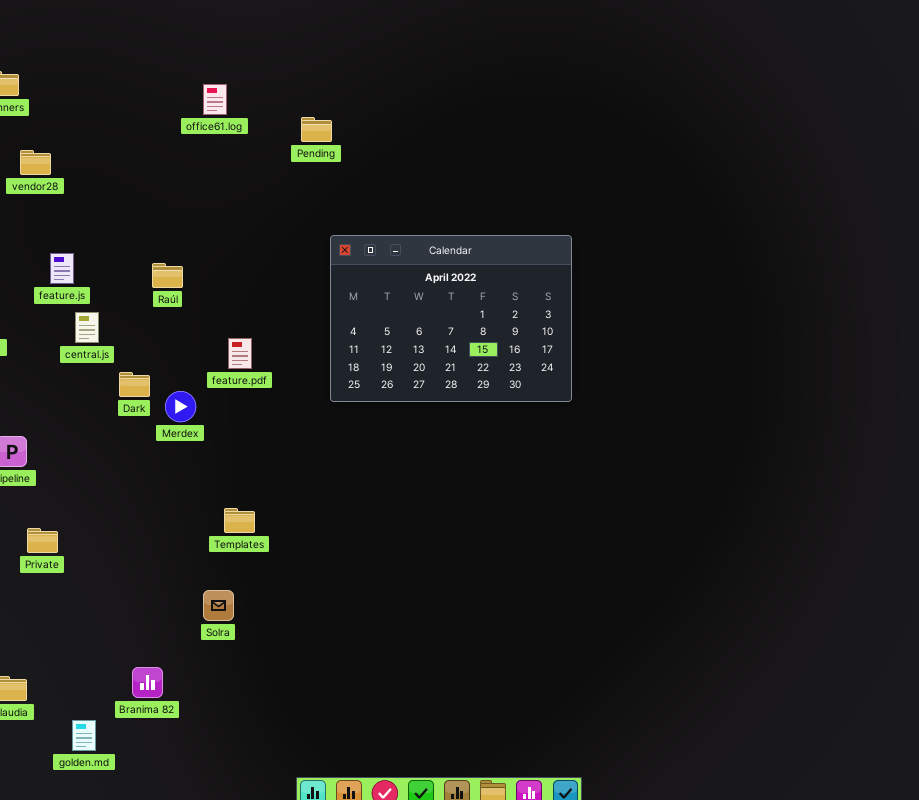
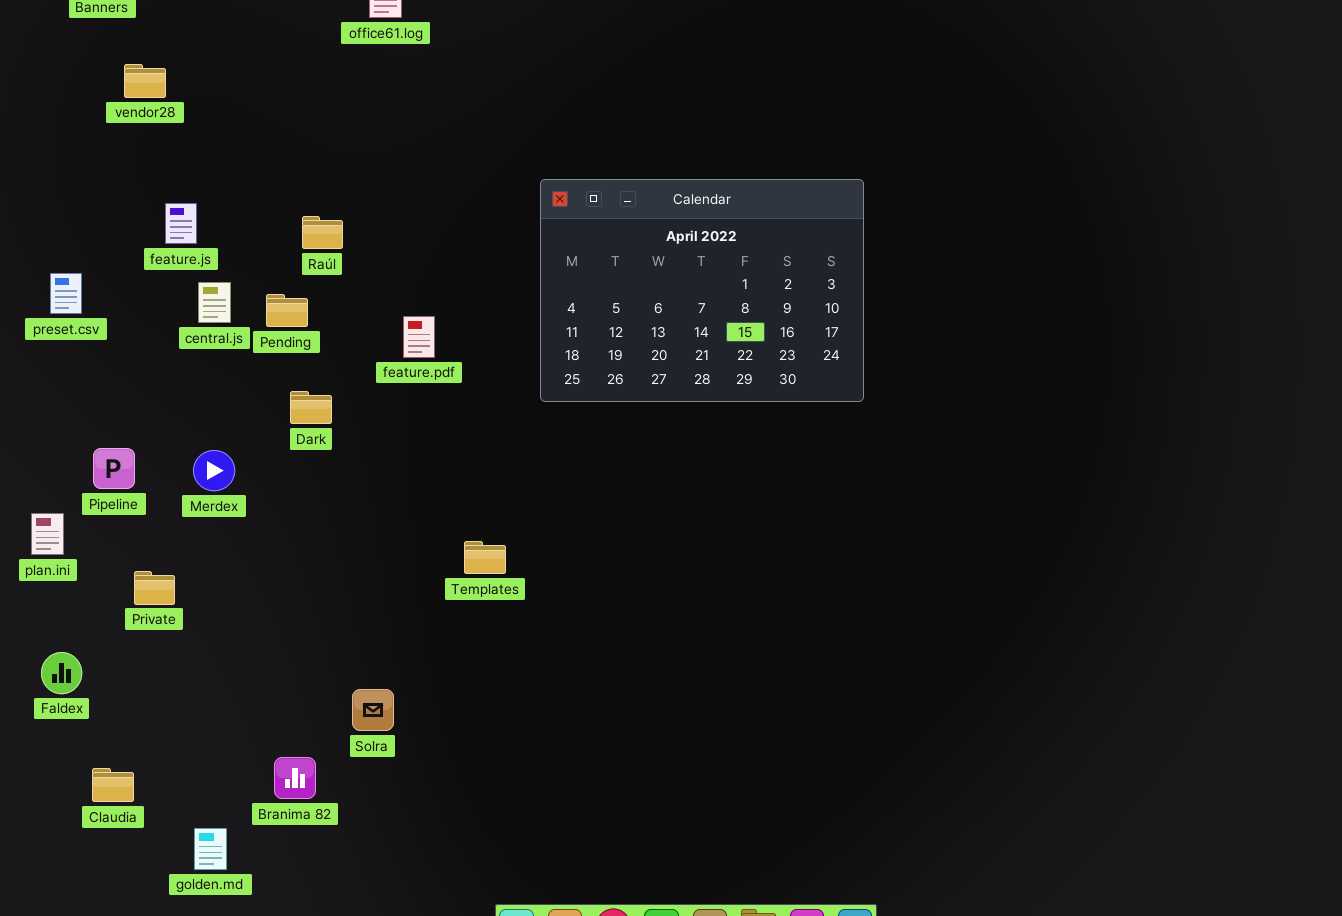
Pending: [301,117,332,142] -> [266,294,308,327], moved
Dark: [119,372,150,397] -> [290,391,332,424], moved
Merdex: [165,391,196,422] -> [193,450,235,491], moved
Templates: [224,508,255,533] -> [464,541,506,574], moved
Solra: [203,590,234,621] -> [352,689,394,731], moved

